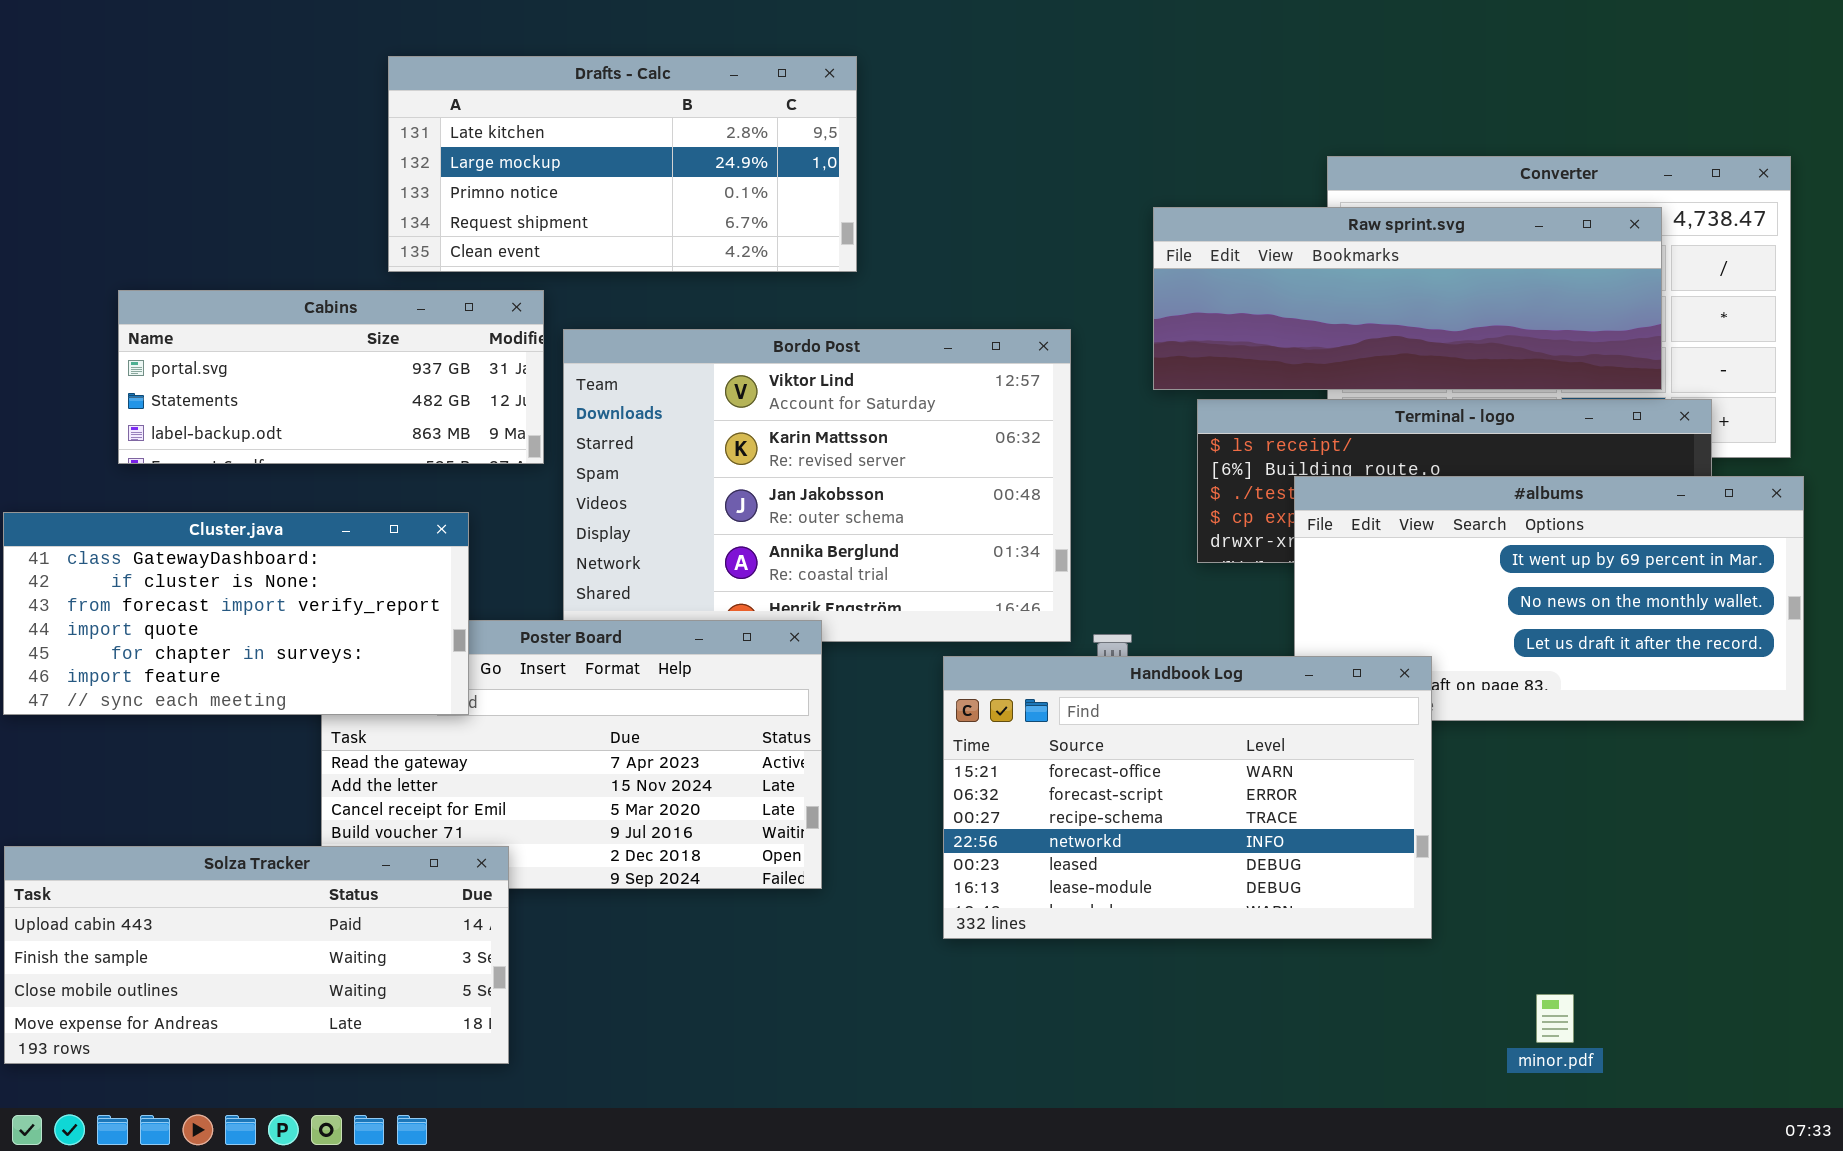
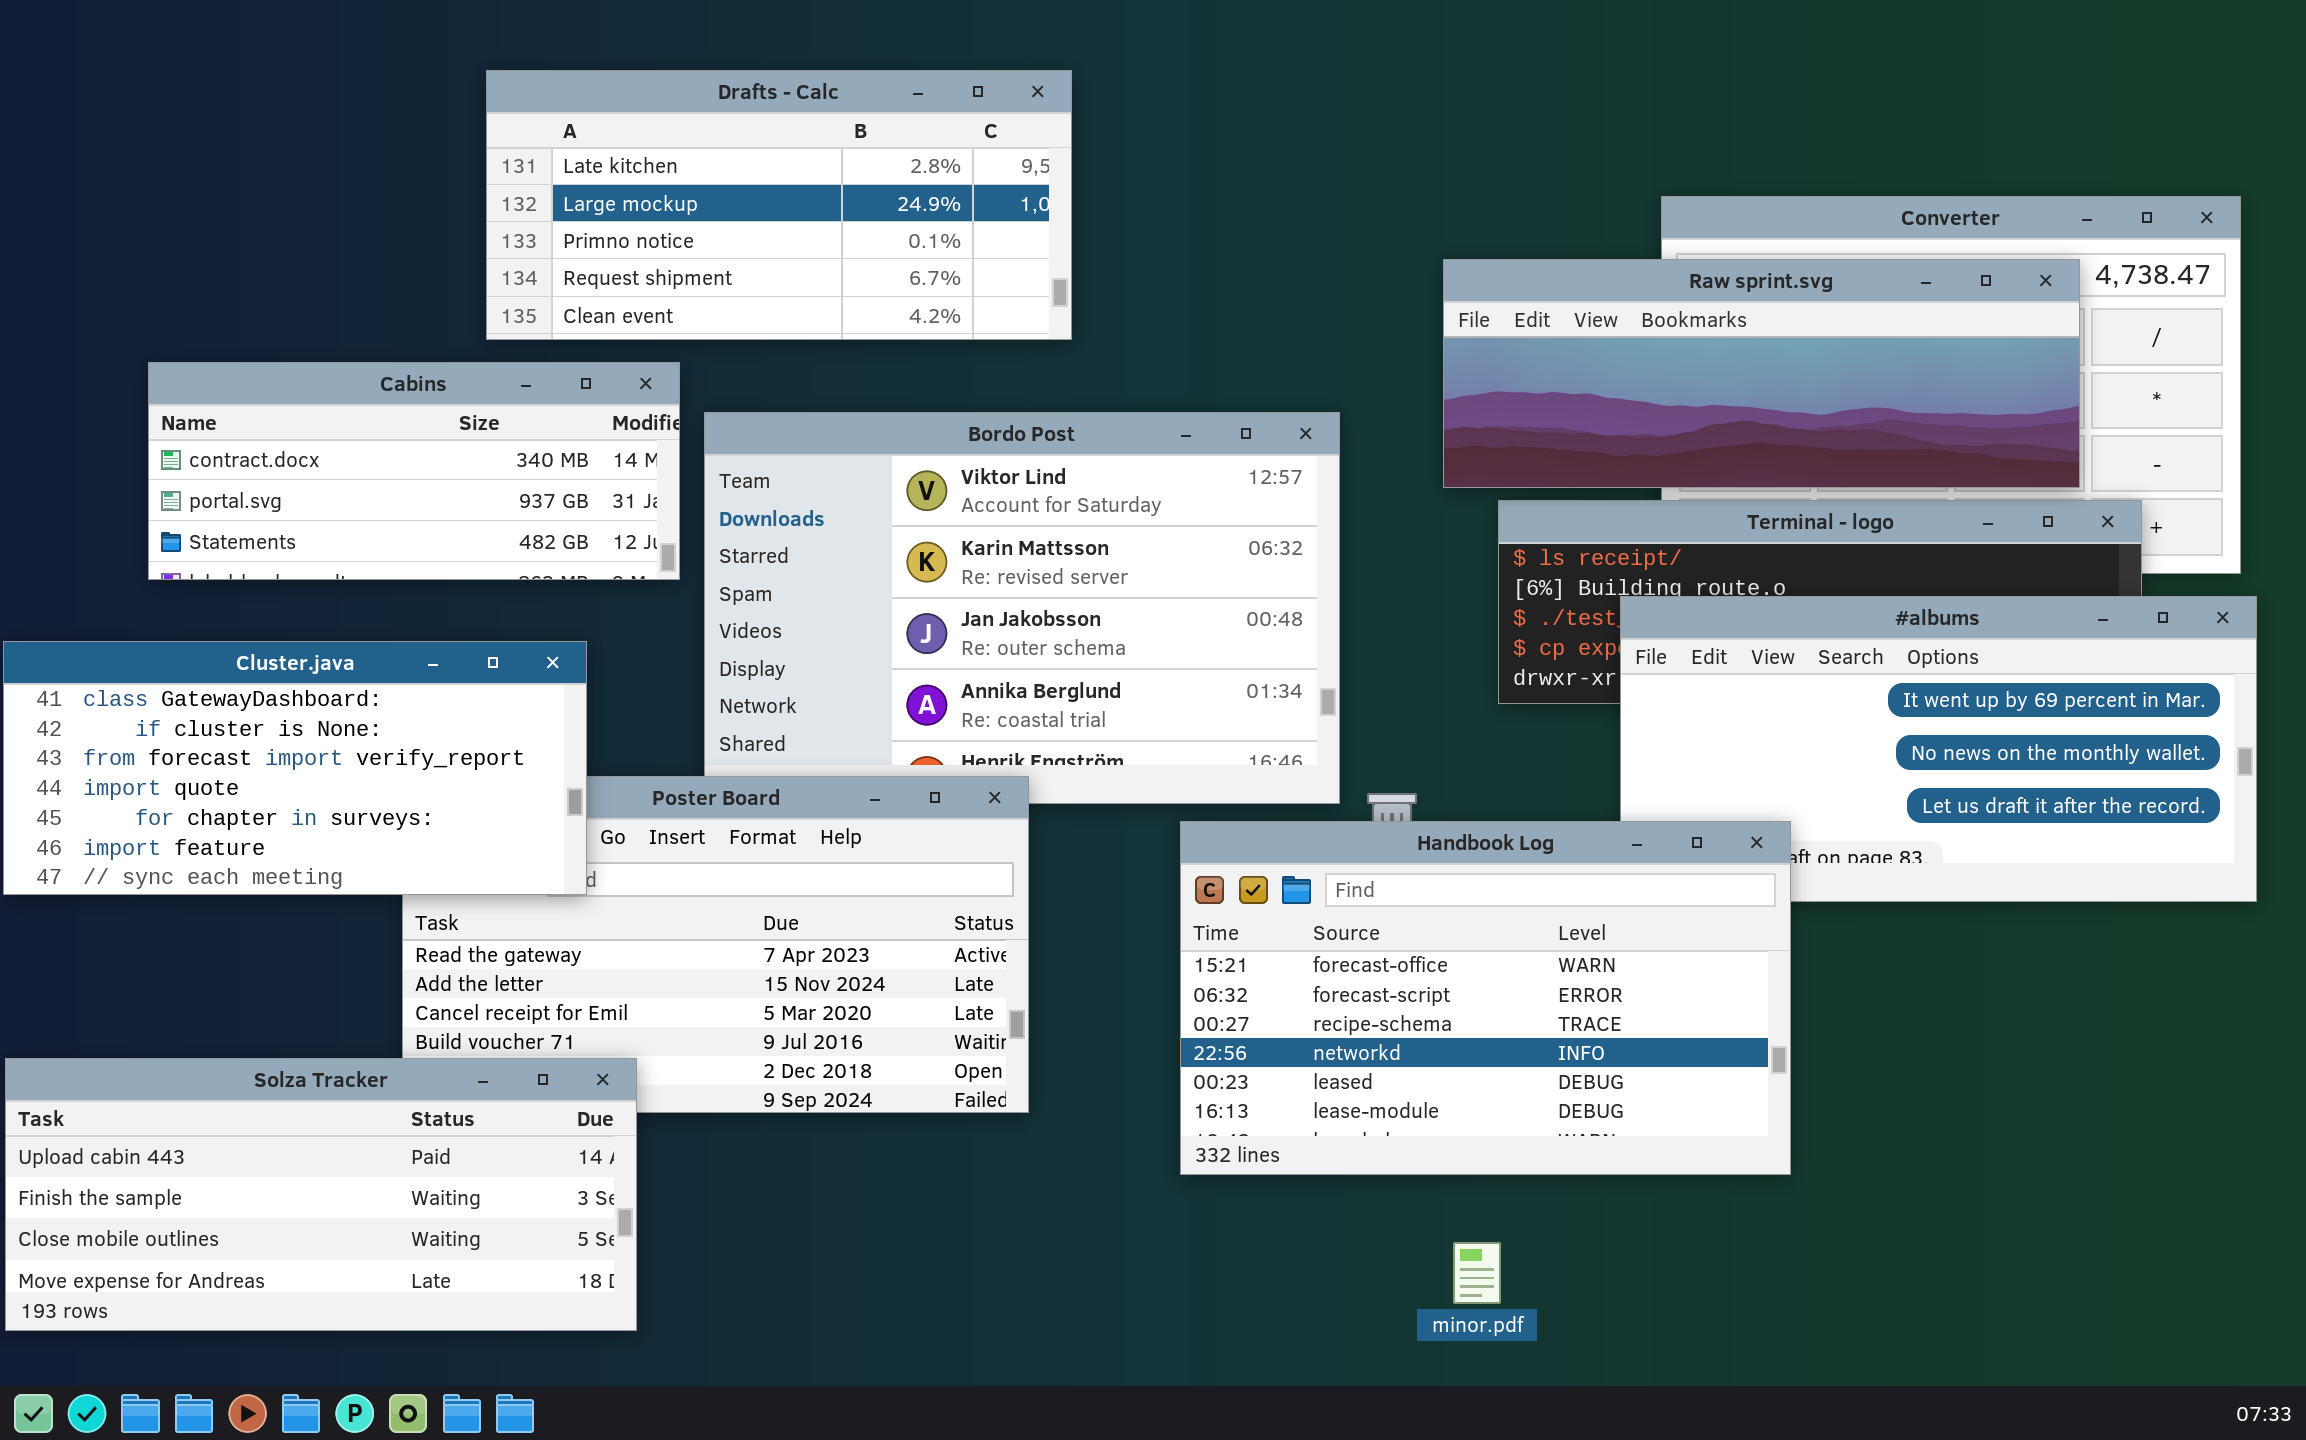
Cabins: [118,290,544,464] -> [148,362,680,580], scrolled up 1 row
minor.pdf: [1536,994,1574,1043] -> [1453,1242,1501,1304], moved

